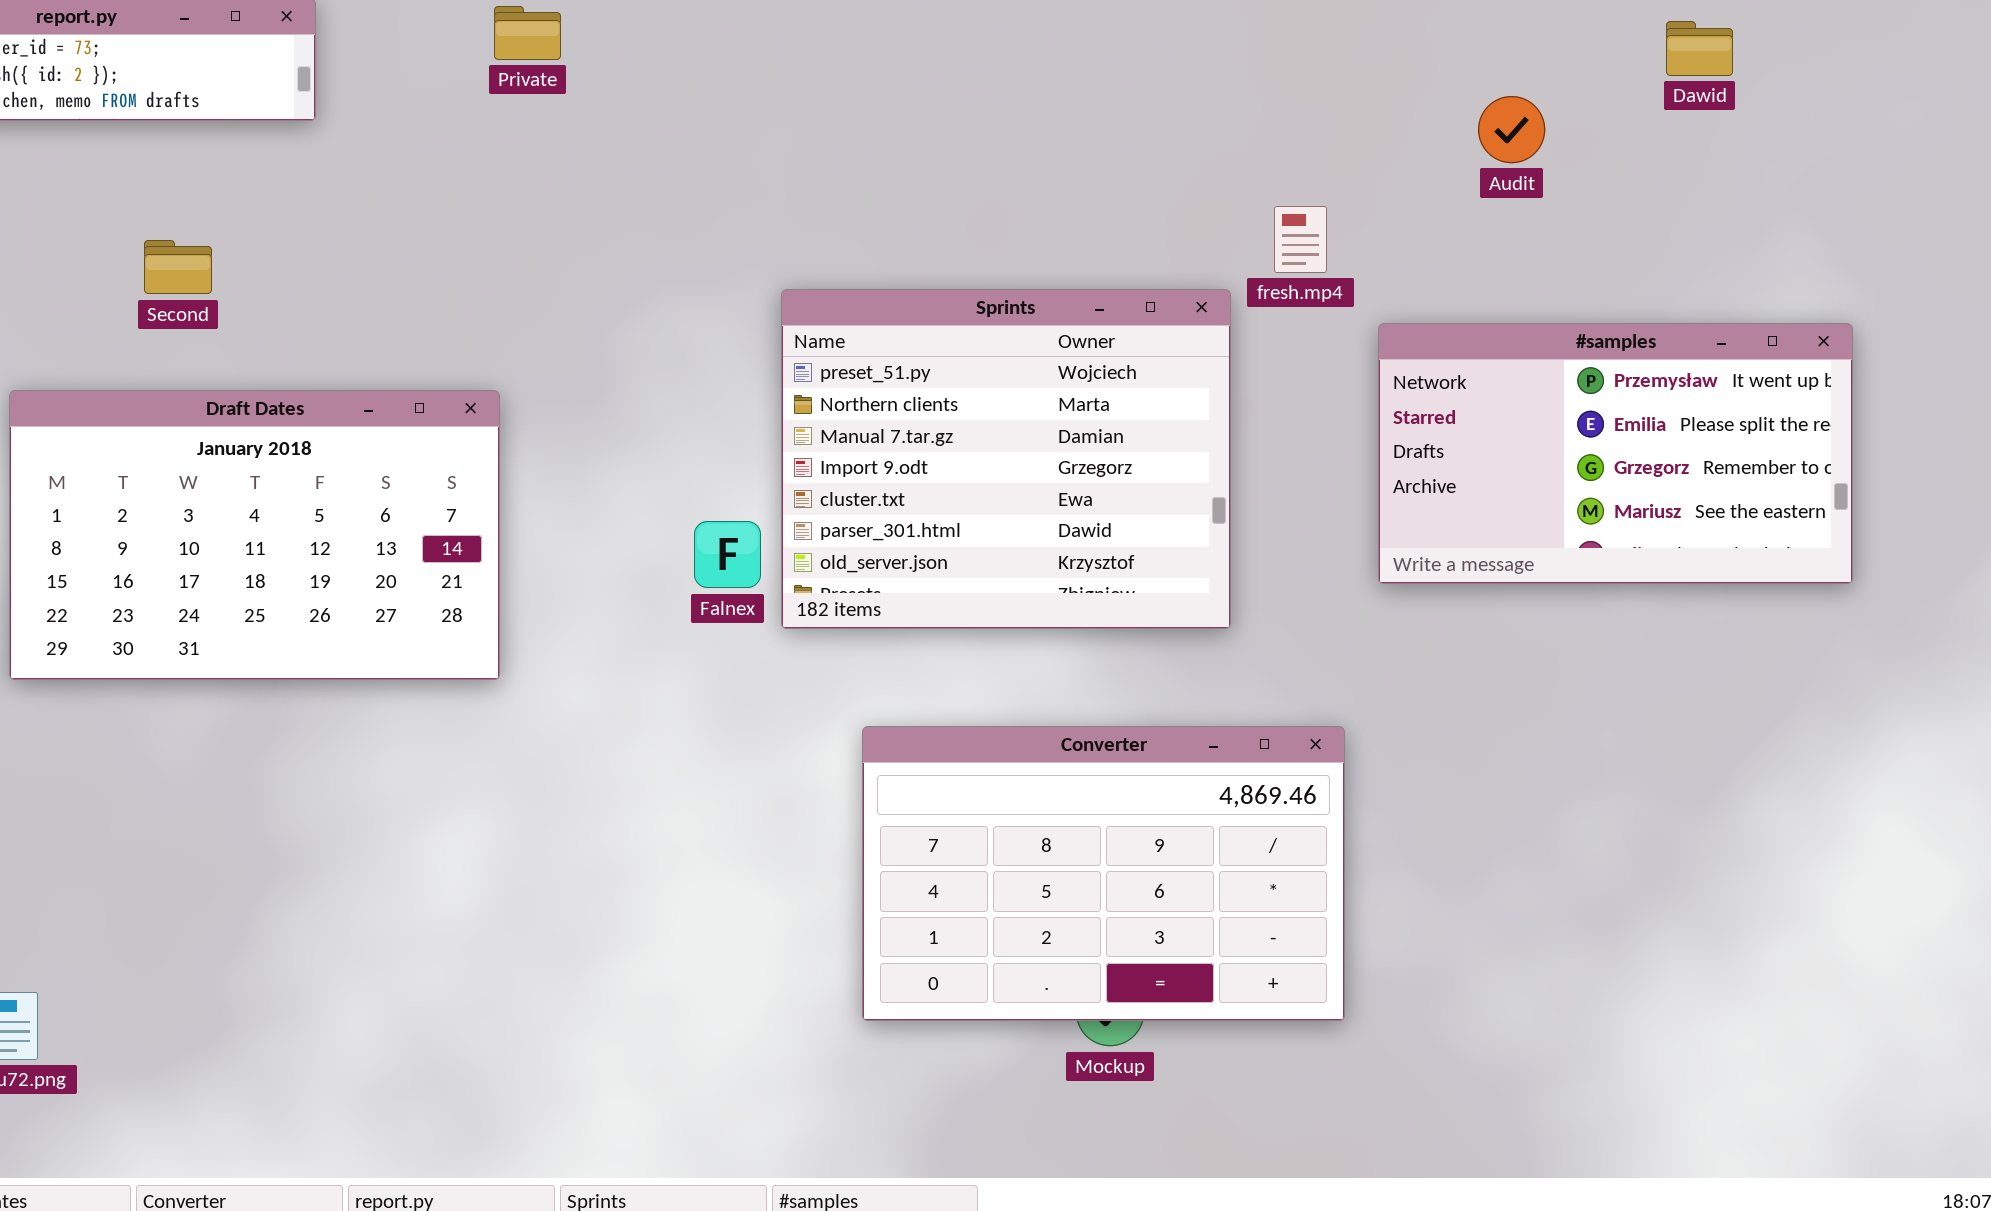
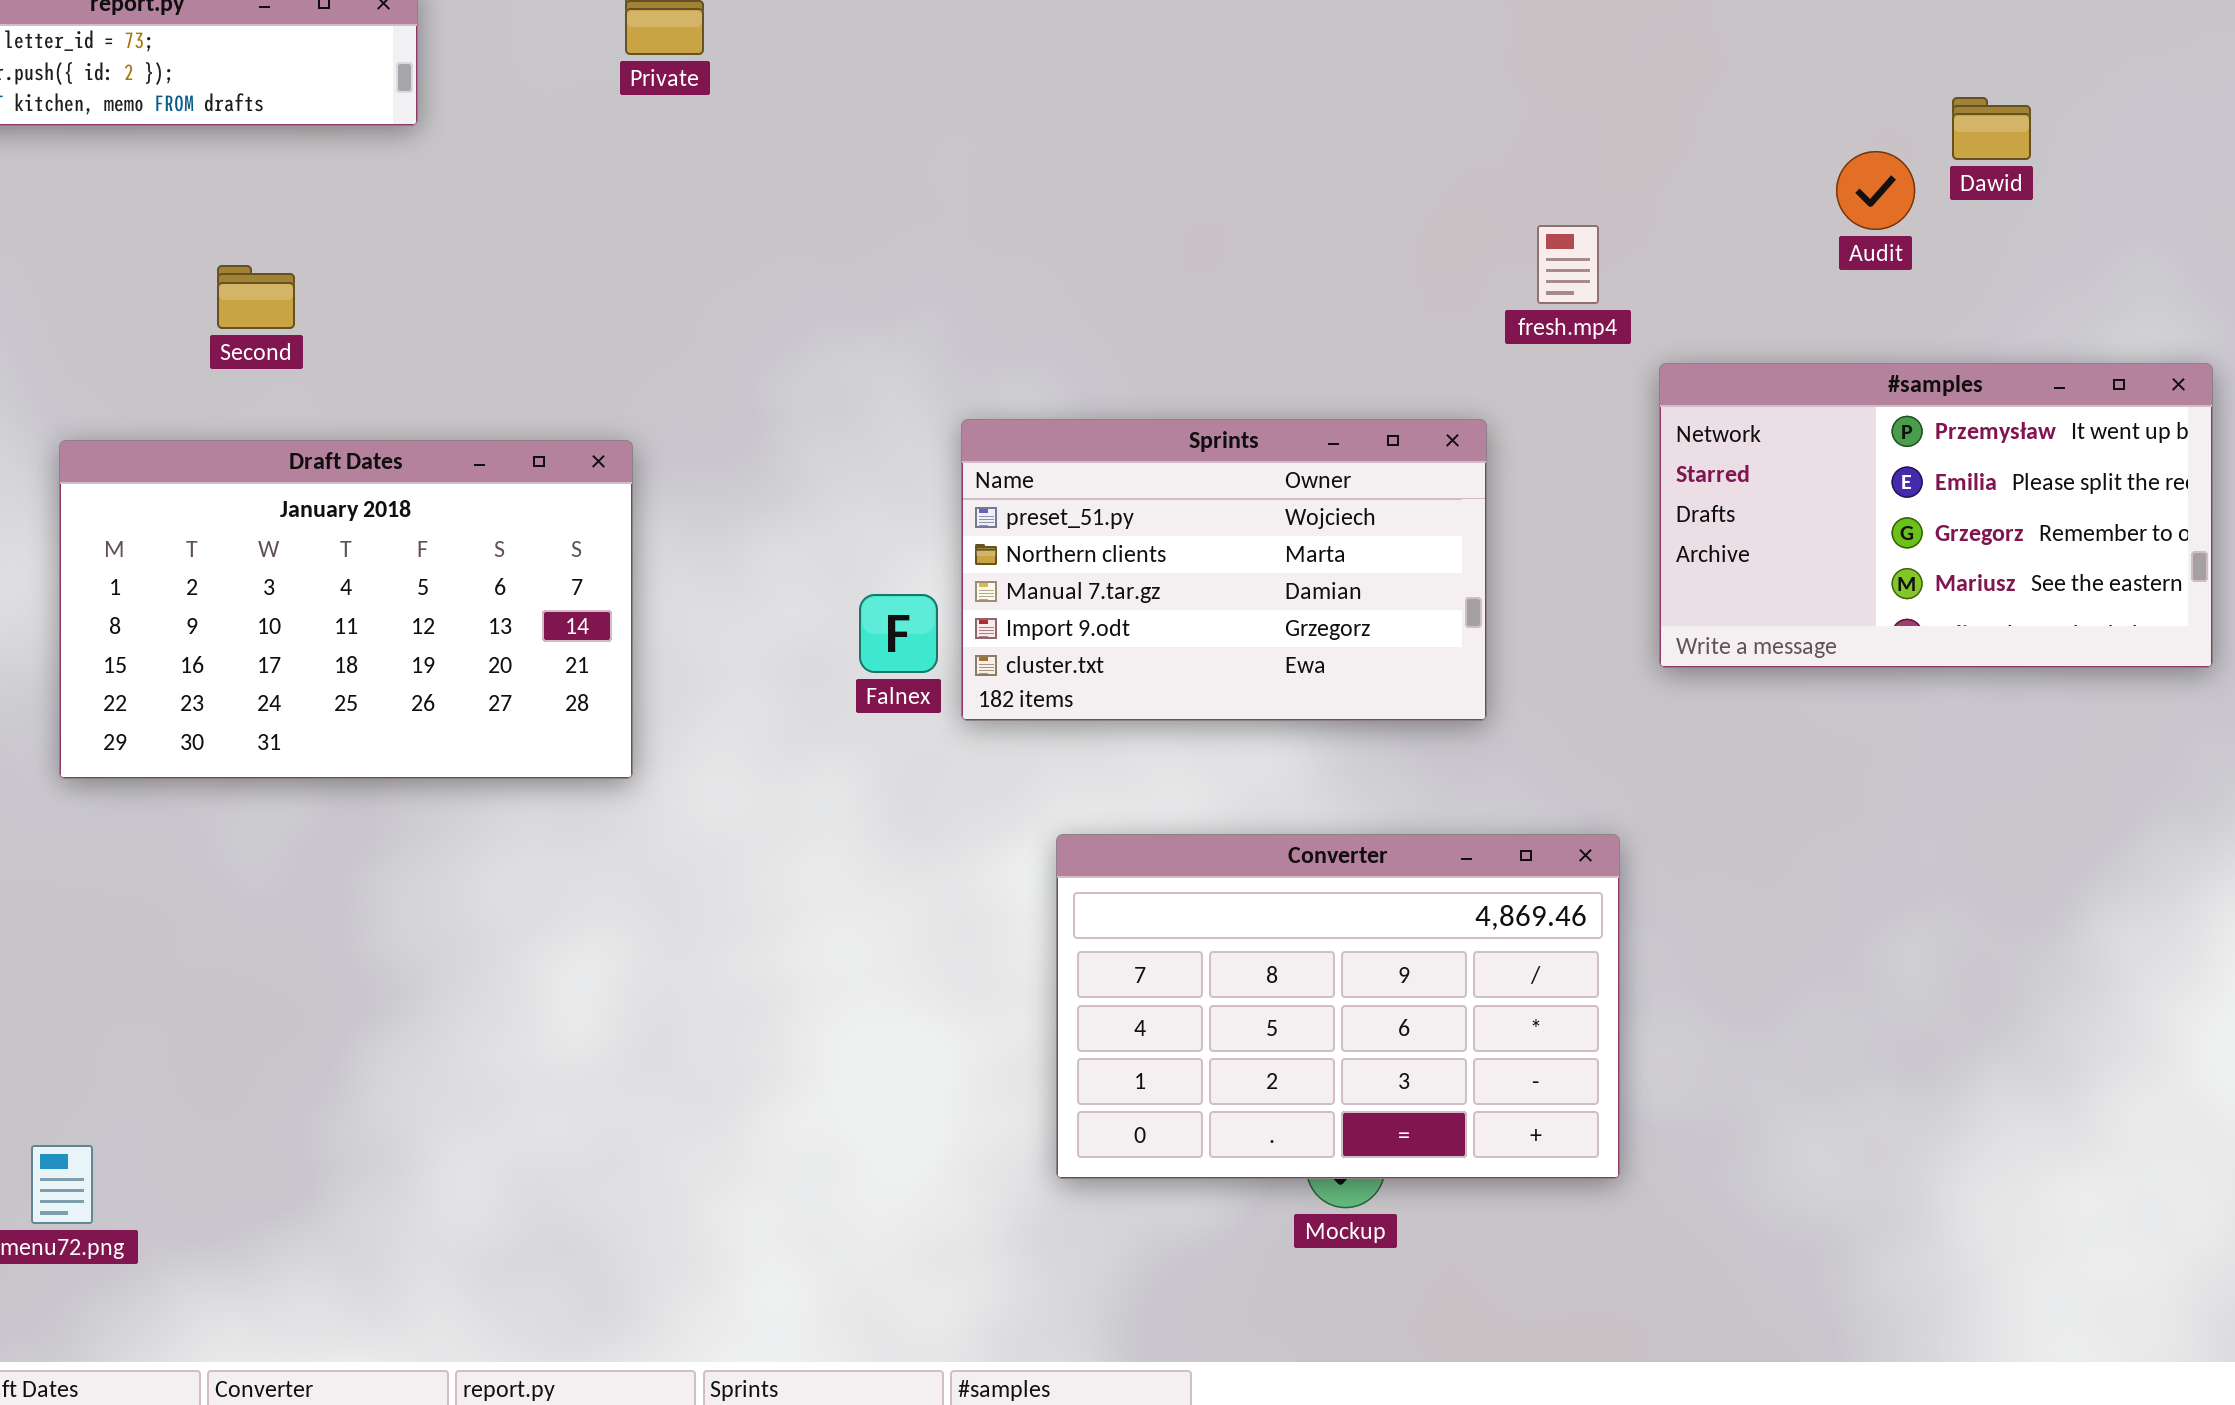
Dawid: [1666,21,1733,76] -> [1952,97,2031,160], moved
Audit: [1478,96,1545,163] -> [1836,151,1915,230], moved
Sprints: [781,289,1231,629] -> [961,419,1487,721], resized

